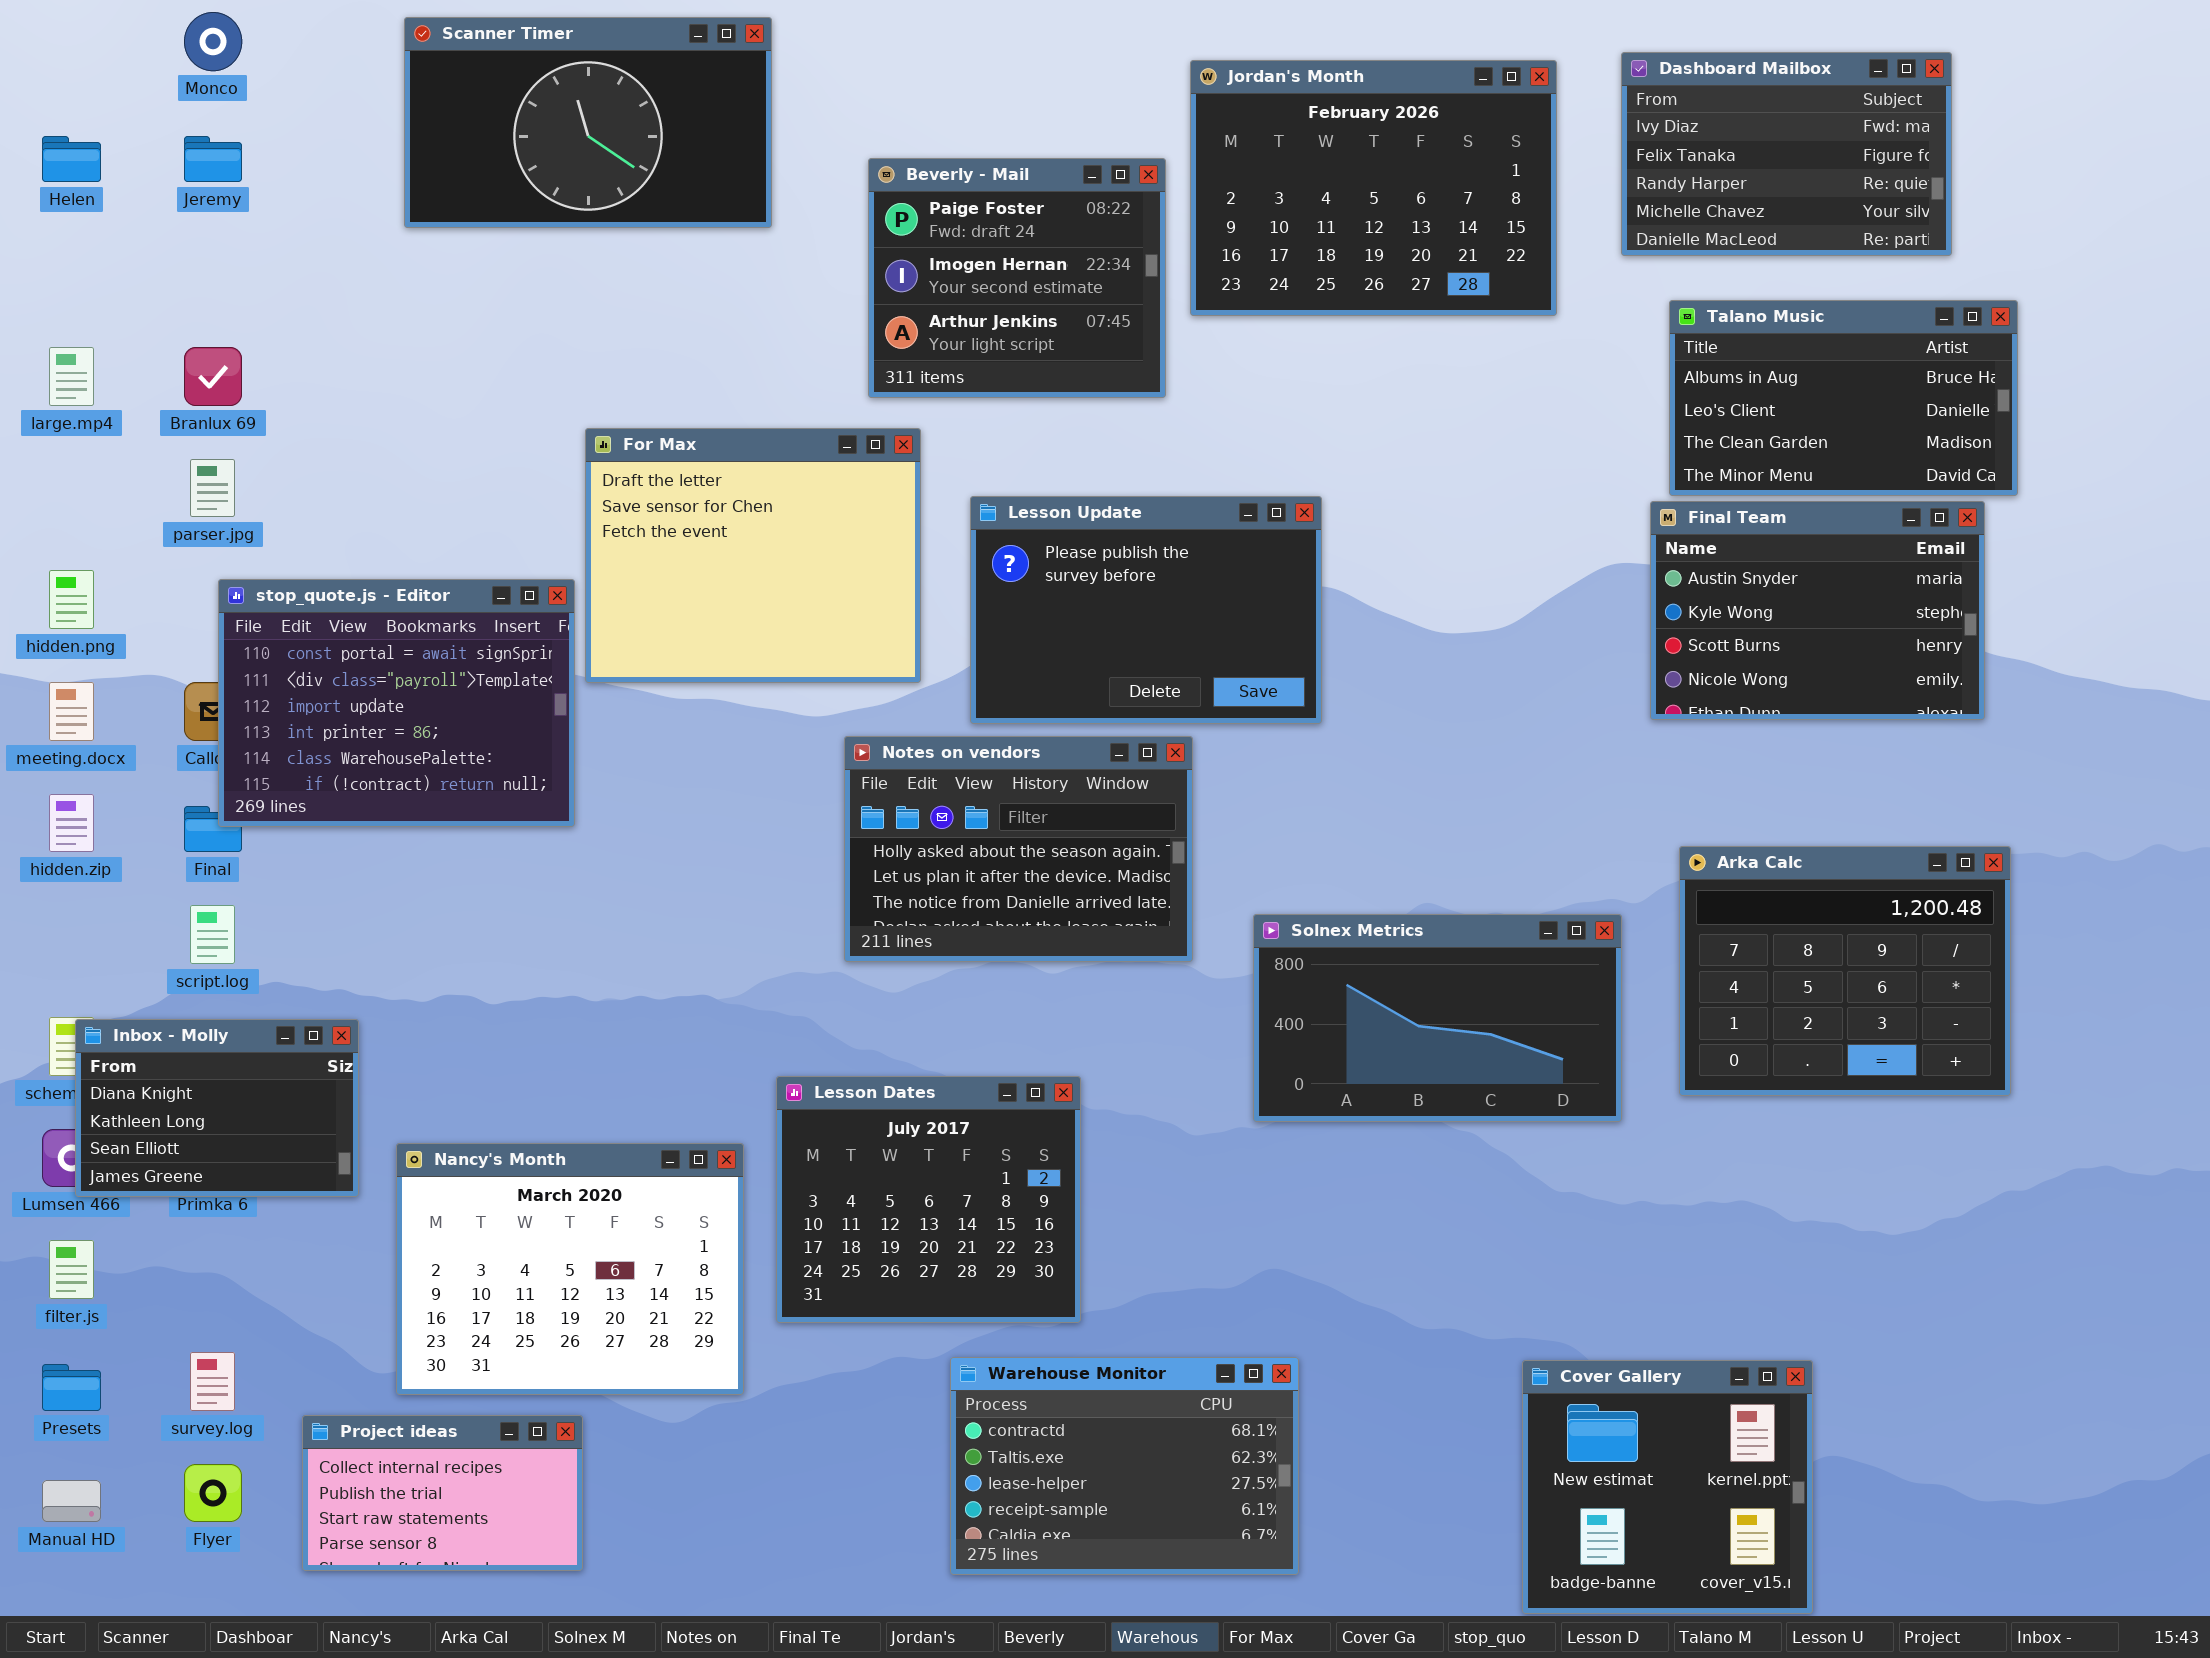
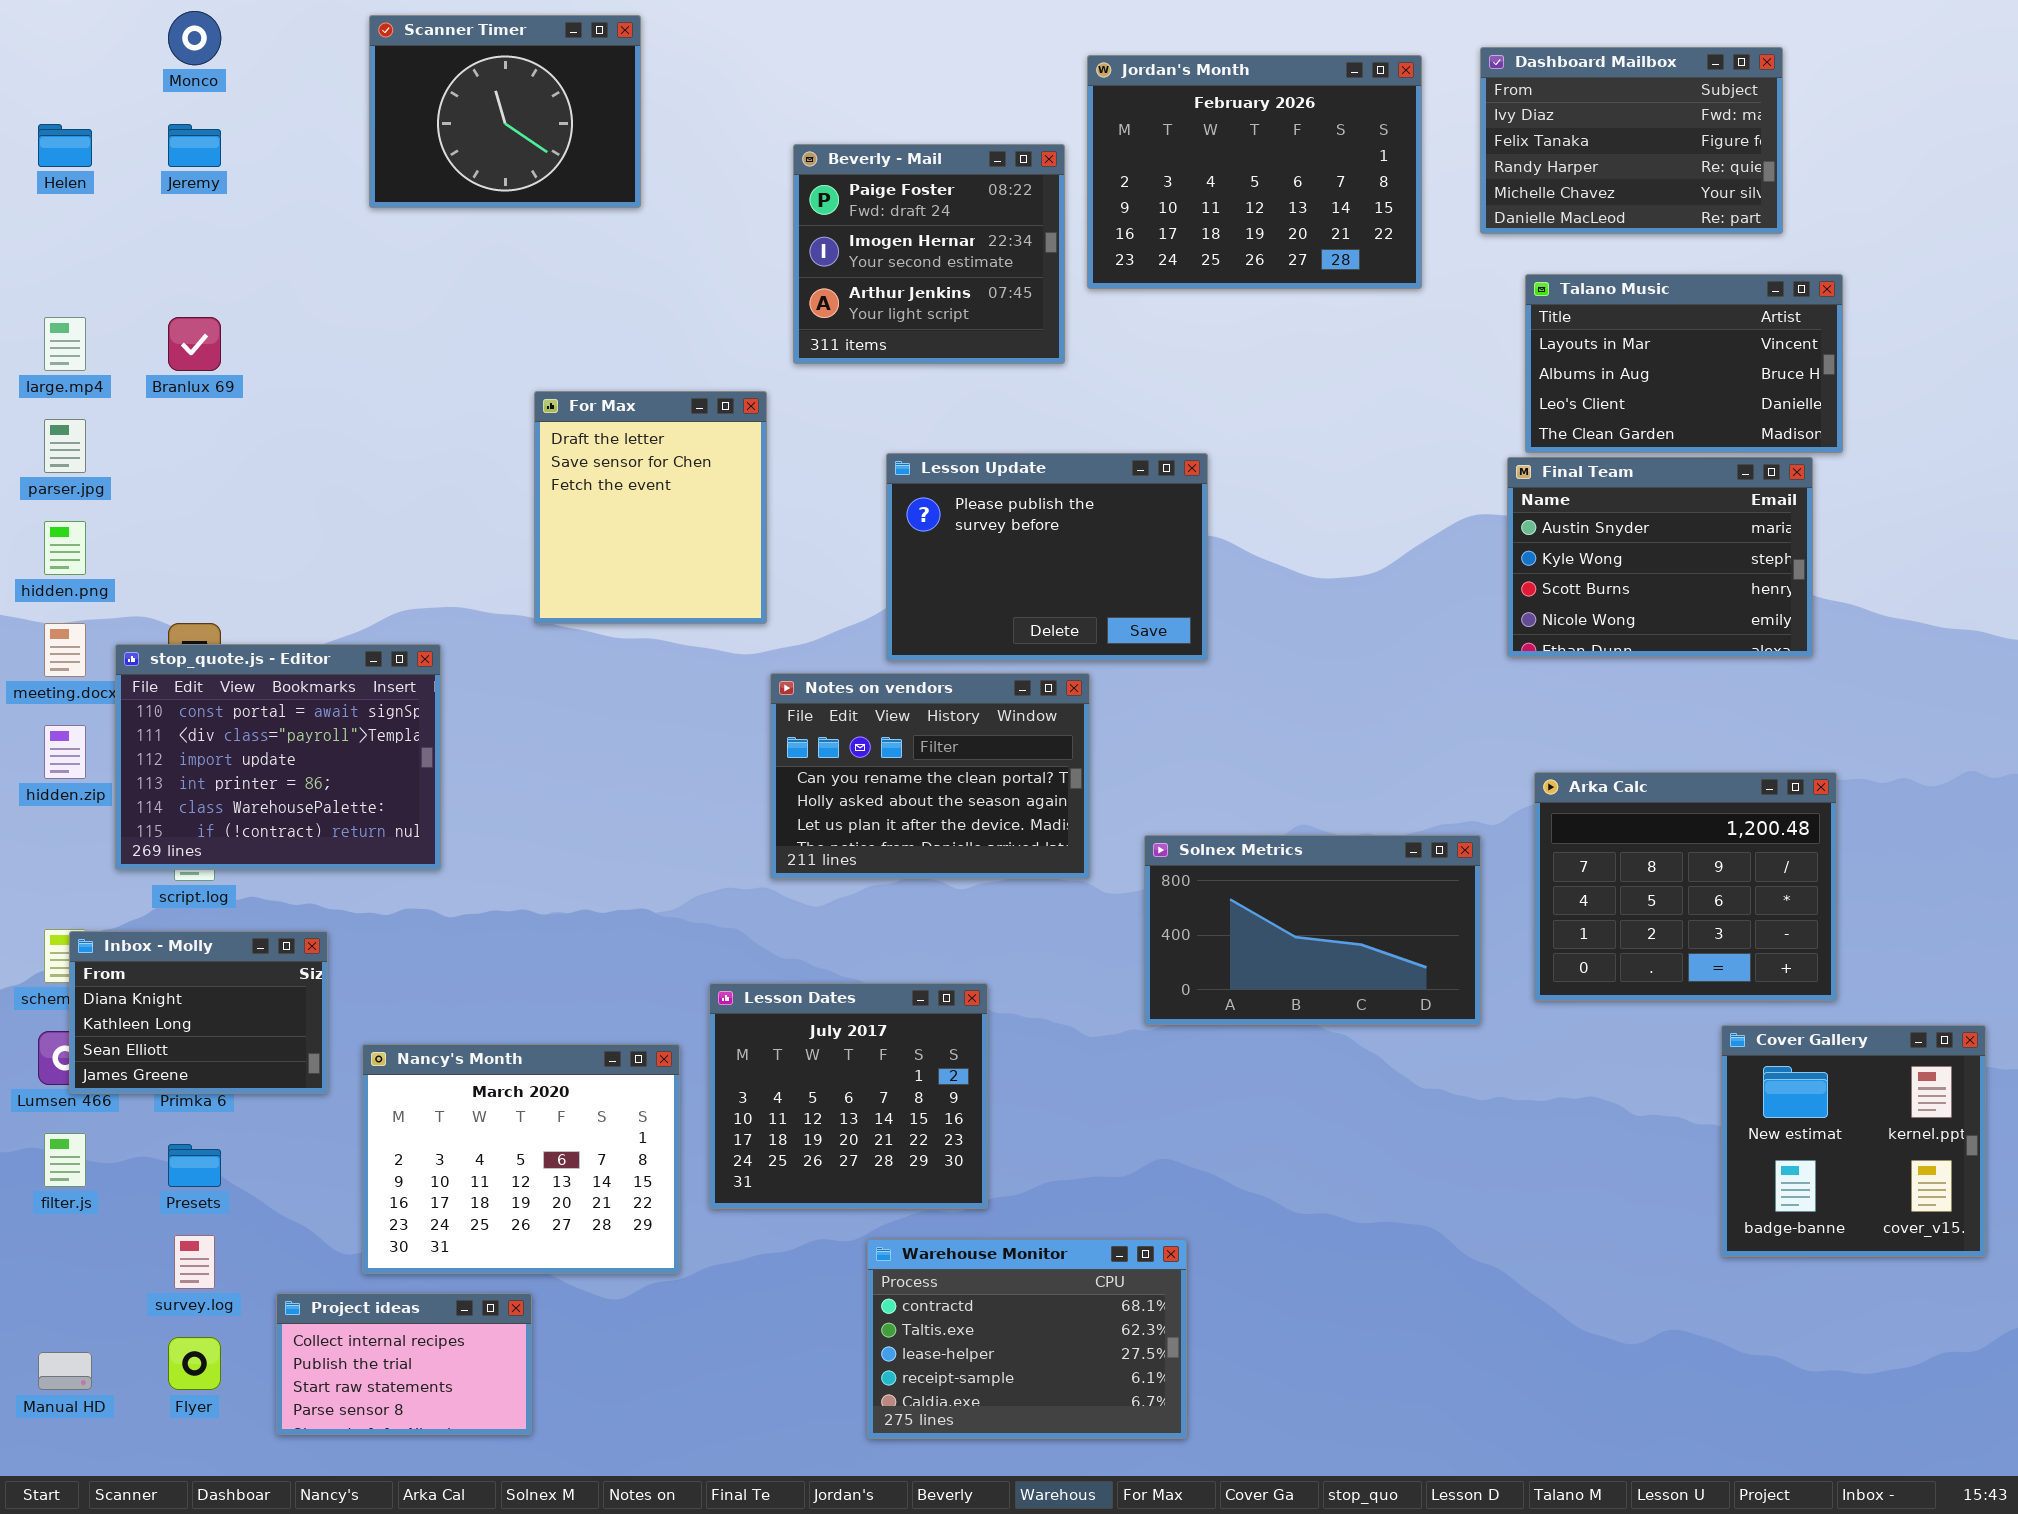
Scanner Timer: [404,17,772,228] -> [369,15,641,208], resized
Talano Music: [1669,300,2018,496] -> [1525,274,1843,453], scrolled up 1 row
For Max: [585,428,921,683] -> [534,391,767,624], resized
parser.jpg: [190,459,235,517] -> [44,419,86,473], moved
stop_quote.js - Editor: [218,579,575,827] -> [115,644,441,870], moved
Notes on vendors: [844,736,1193,962] -> [770,673,1090,879], scrolled up 1 row
Cover Gallery: [1522,1360,1813,1614] -> [1721,1025,1986,1257], moved
Presets: [42,1364,101,1411] -> [168,1144,221,1187], moved

